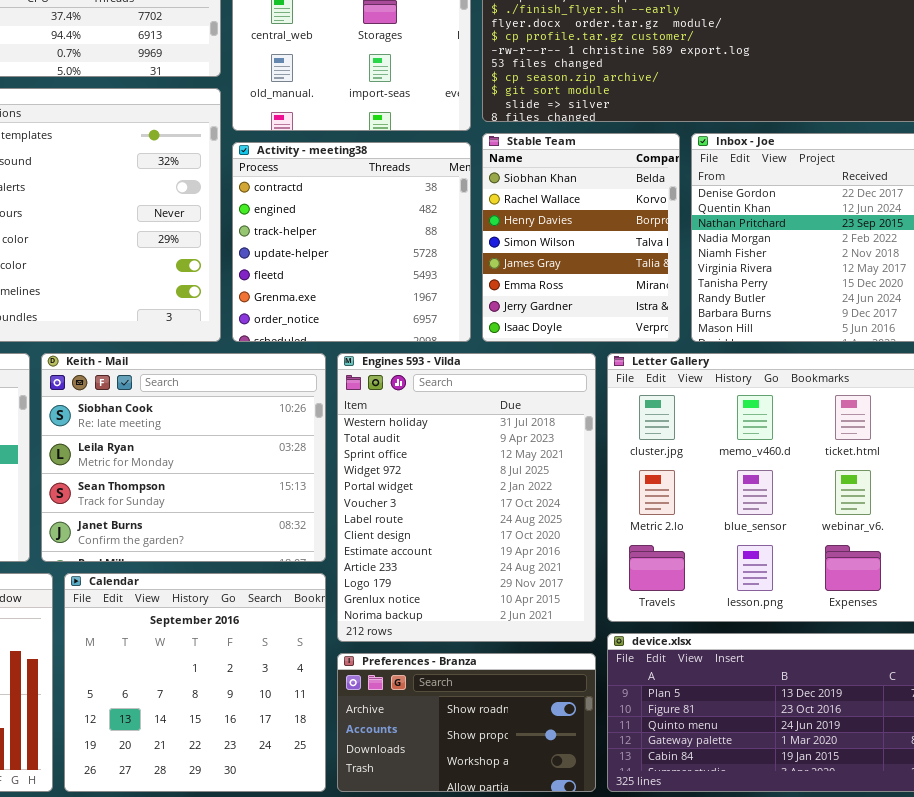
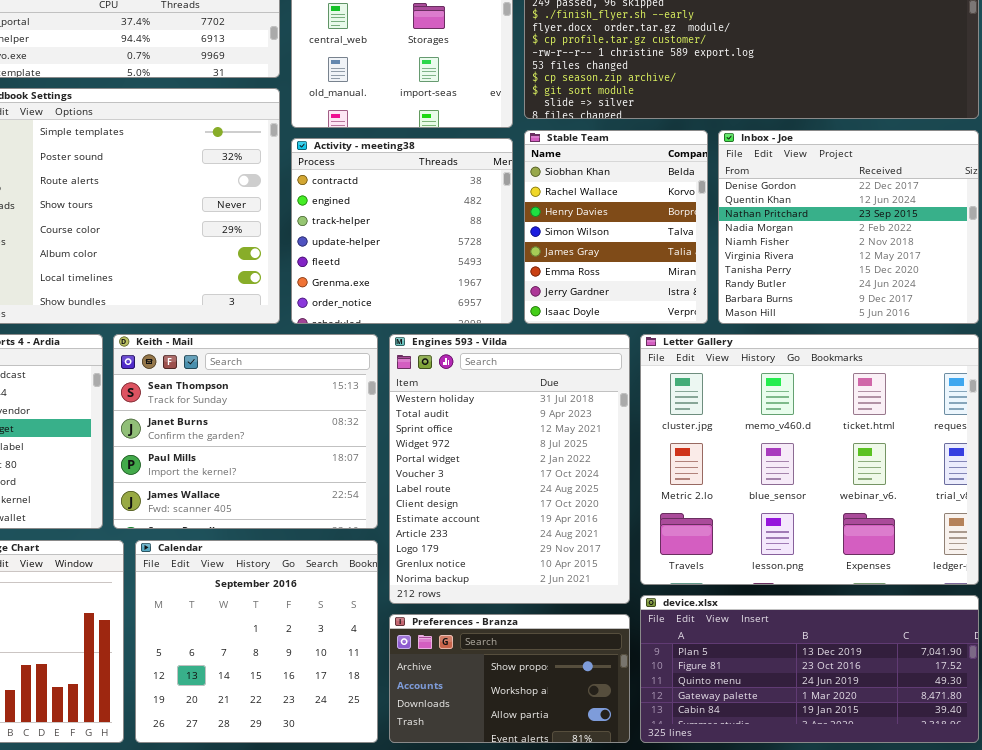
Keith - Mail: [41,353,326,562] -> [113,334,378,529], scrolled down 2 rows
Preferences - Branza: [337,653,596,792] -> [389,614,630,743], scrolled down 1 row

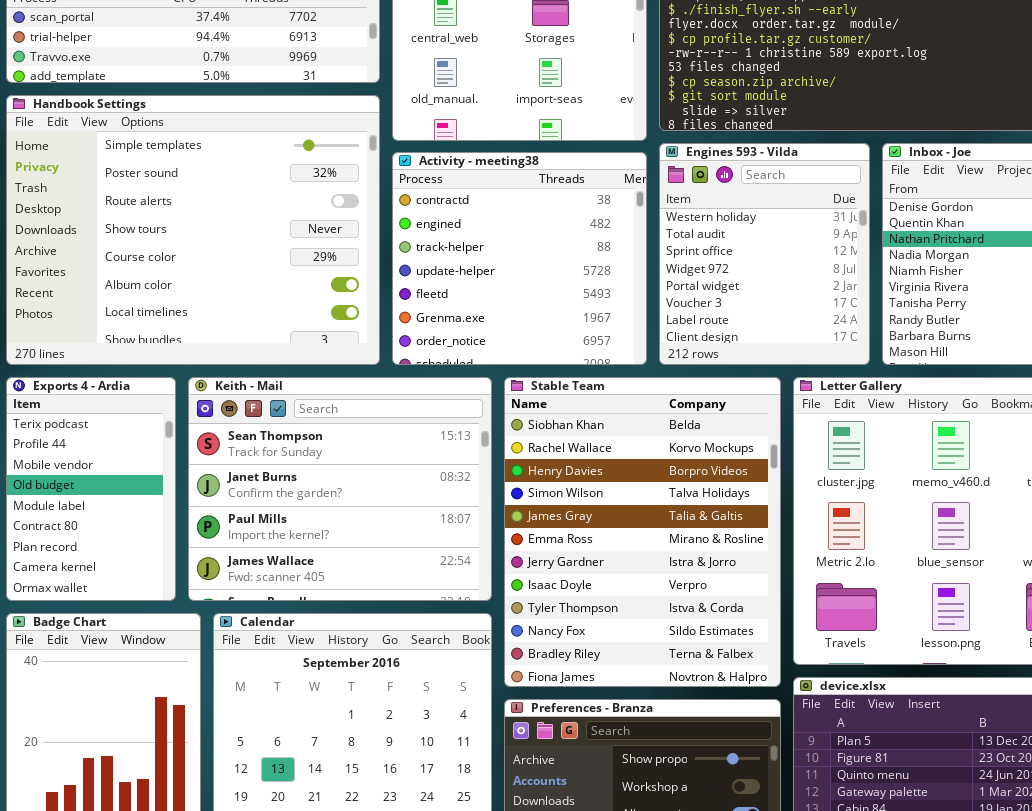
Stable Team: [524,130,708,324] -> [504,377,781,687], moved, resized
Engines 593 - Vilda: [389,334,630,604] -> [659,143,870,365], moved, resized

